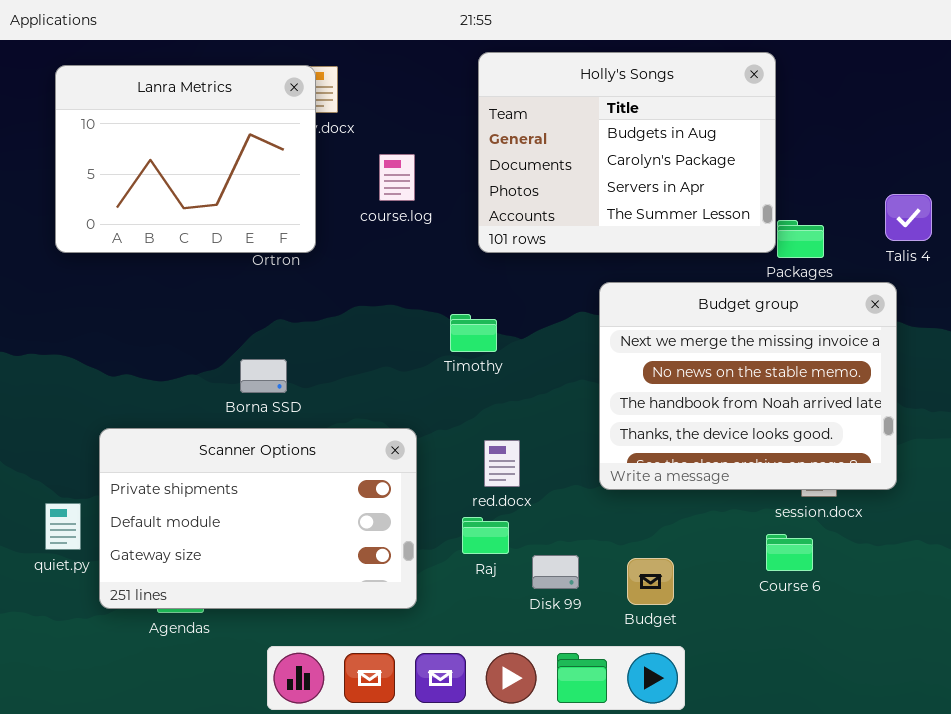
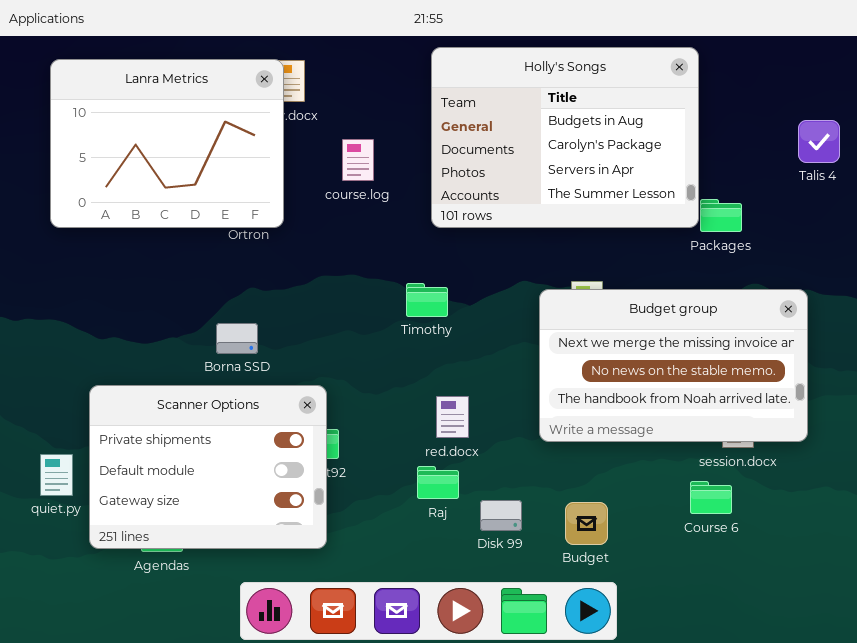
Talis 4: [885,194,932,241] -> [798,120,840,163], moved
Budget group: [599,282,897,490] -> [539,289,808,442], resized
Scanner Options: [99,428,417,609] -> [89,385,327,549], resized

